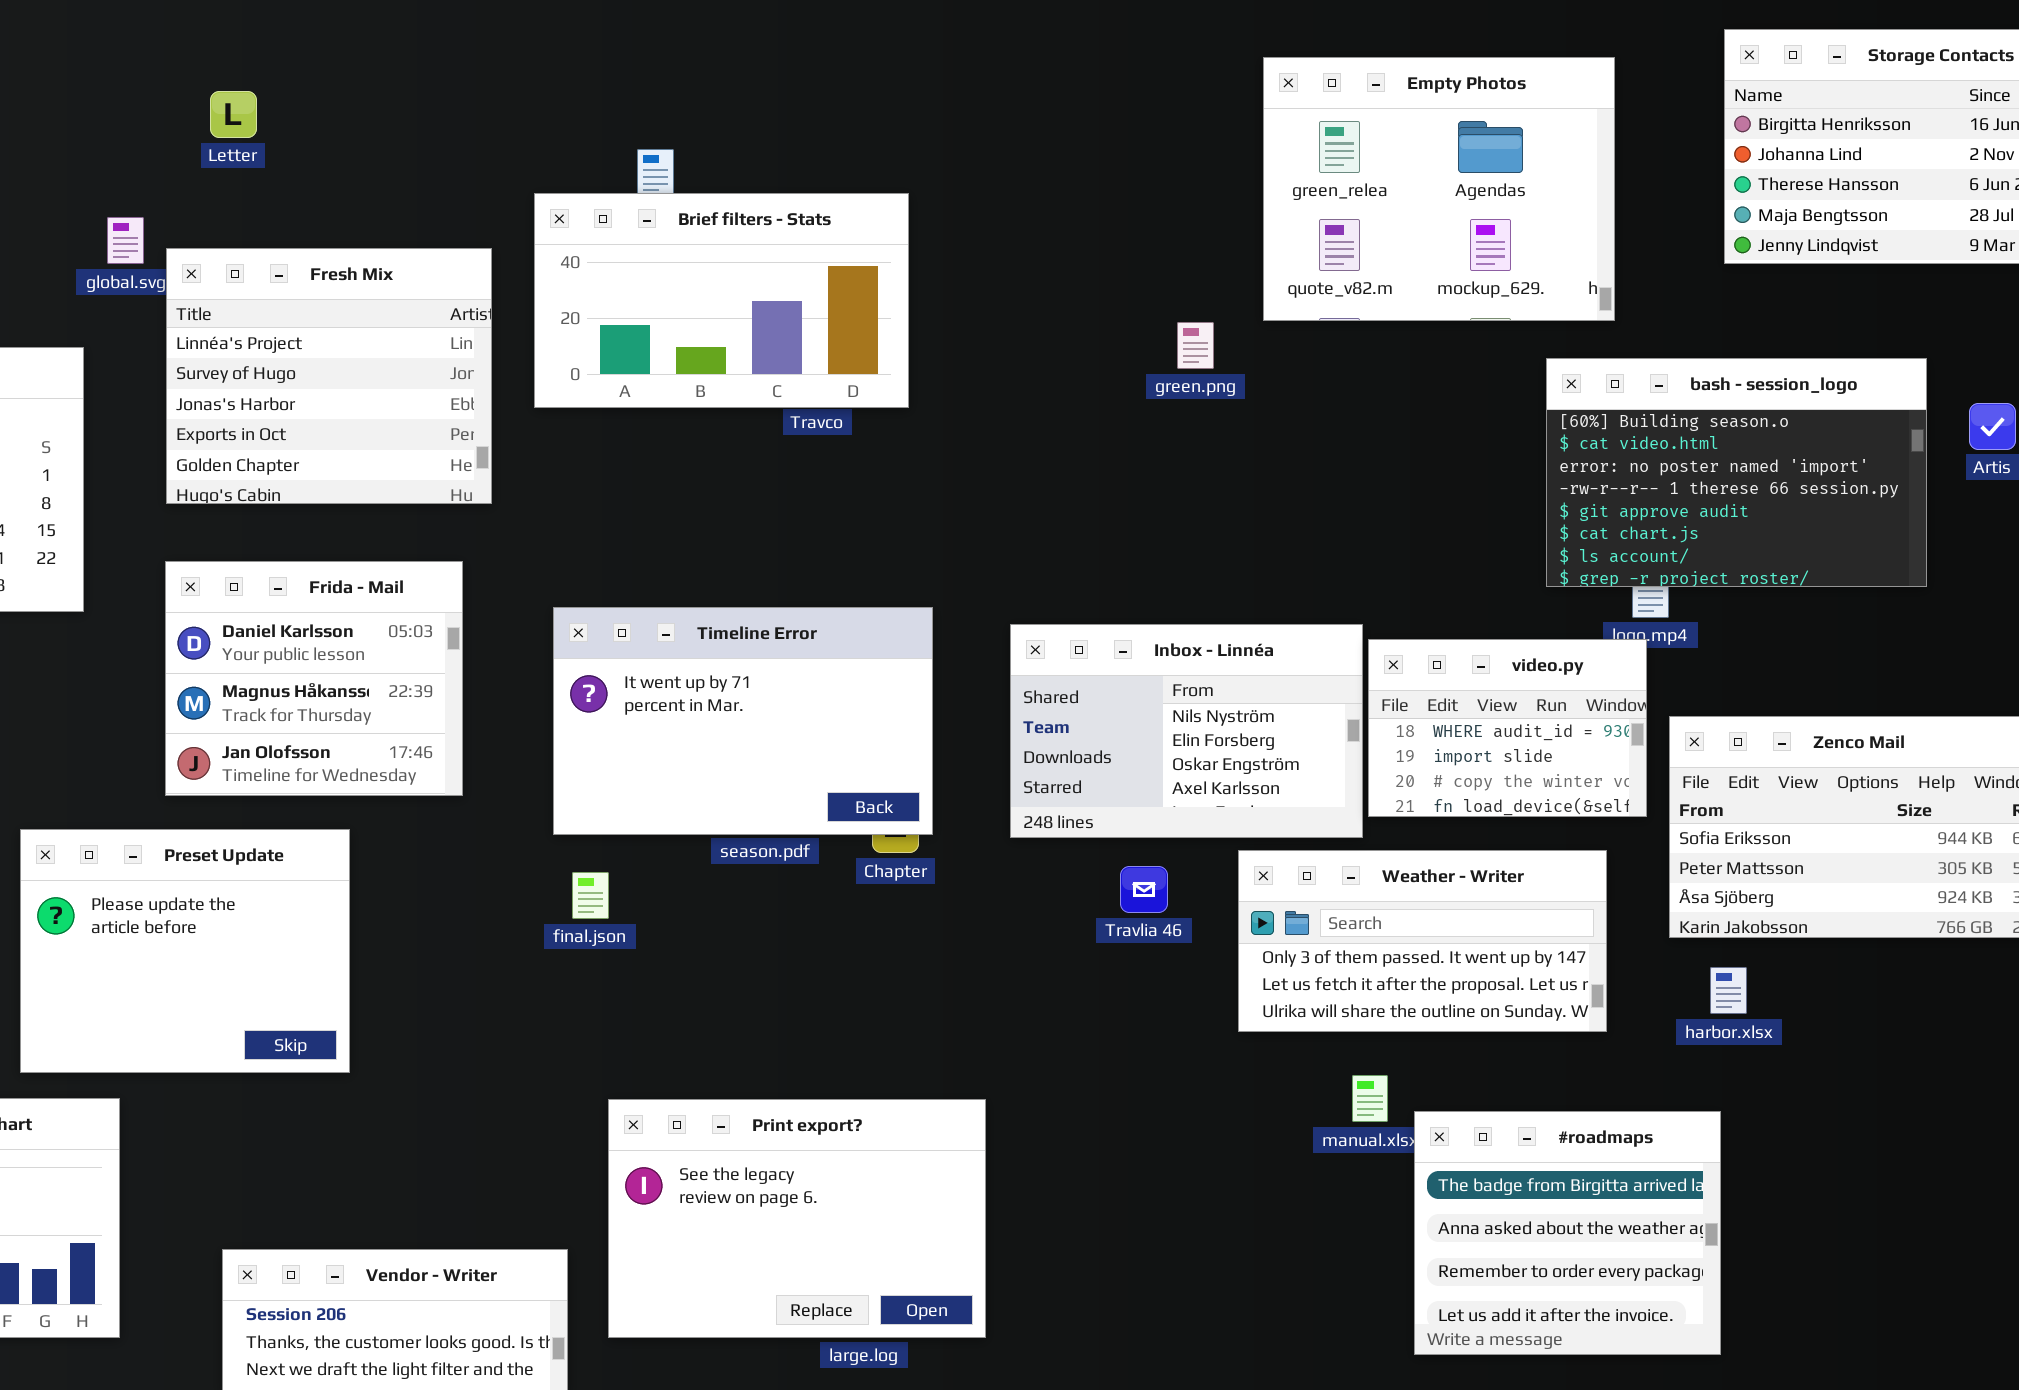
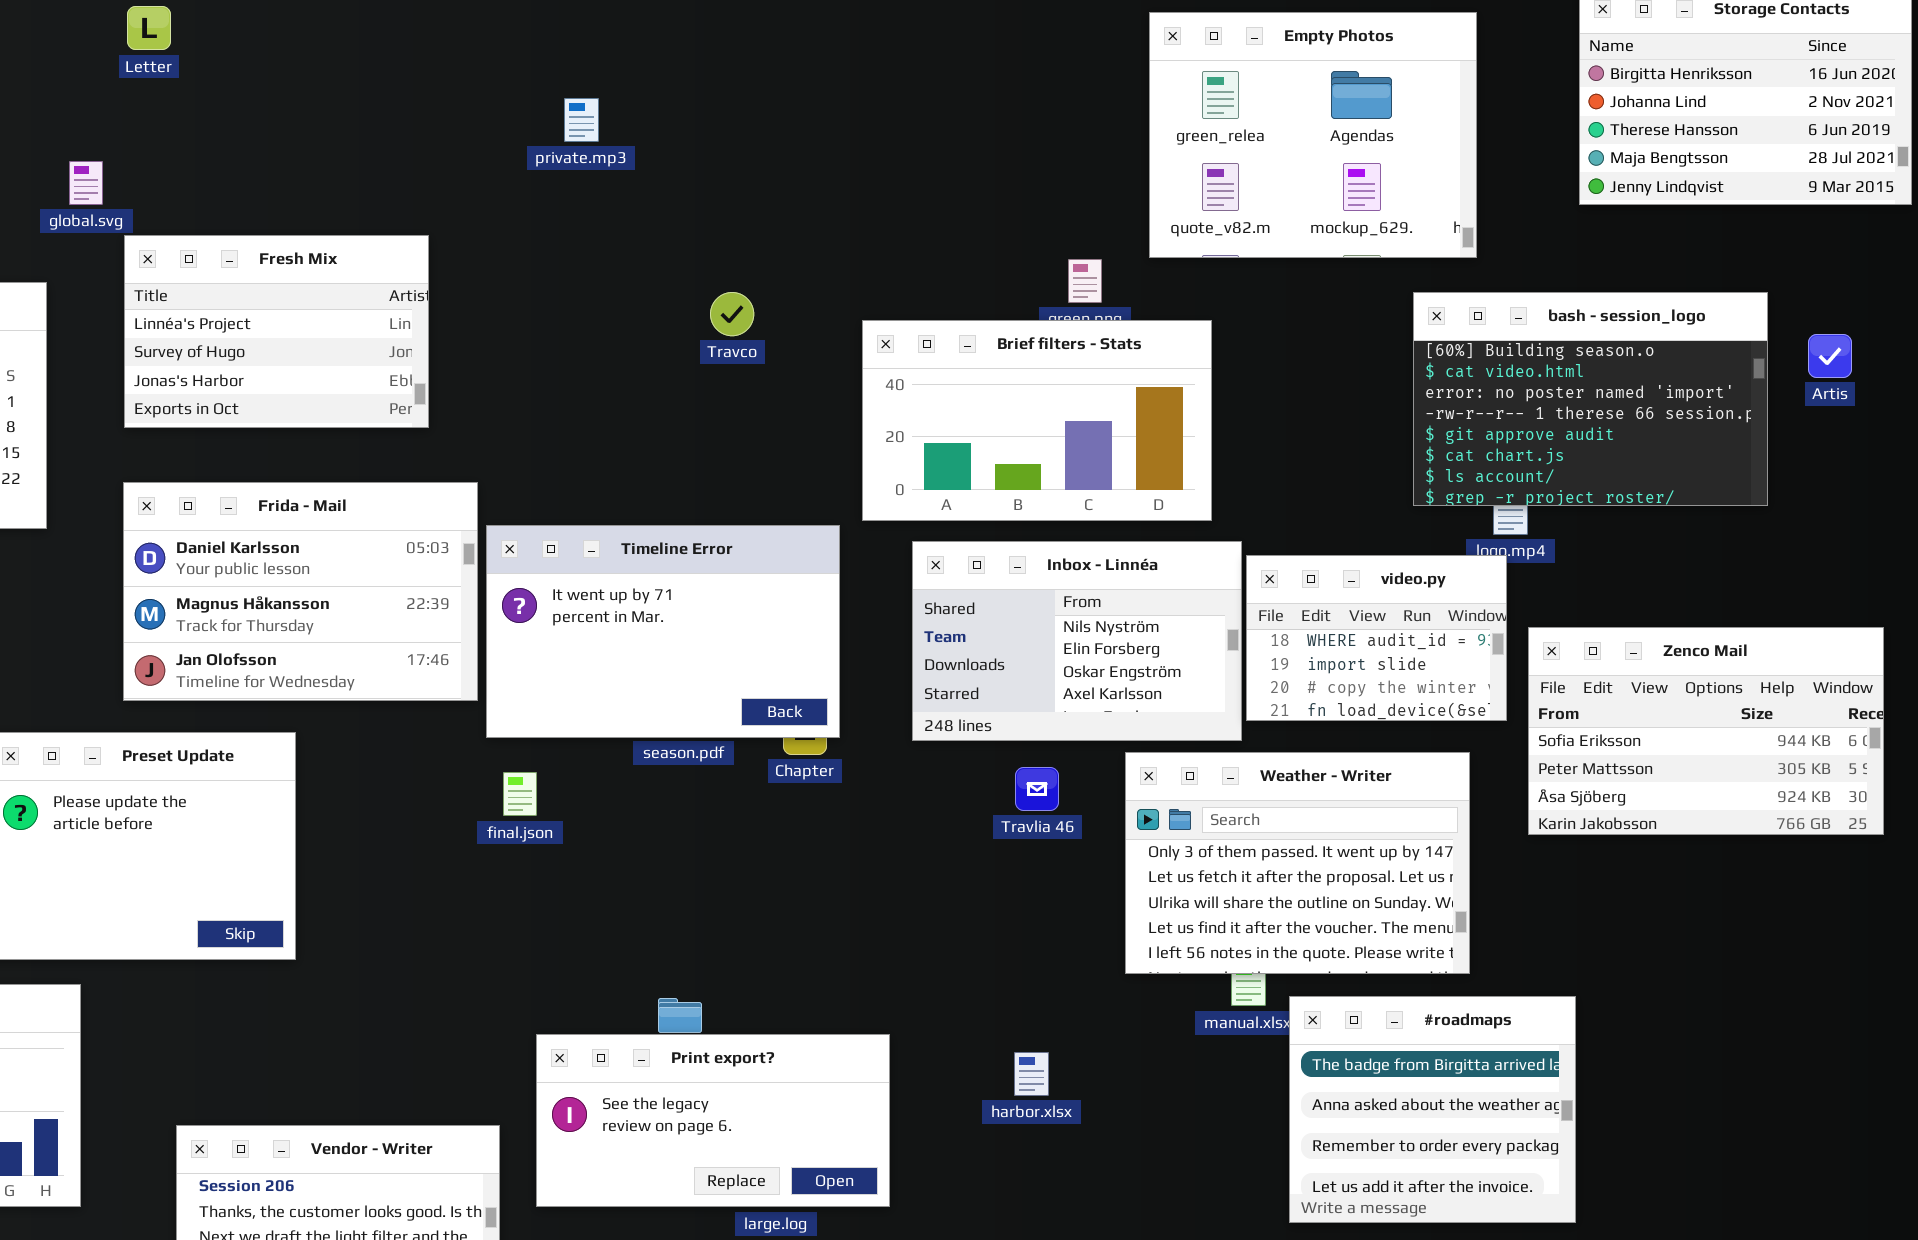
Letter: [210,91,257,138] -> [127,6,171,50], moved
Brief filters - Stats: [534,193,909,408] -> [862,320,1212,521], moved
Fresh Mix: [166,248,492,504] -> [124,235,429,428], resized
Frida - Mail: [165,561,463,796] -> [123,482,478,701], resized
Weather - Writer: [1238,850,1607,1032] -> [1125,752,1470,974], resized
harbor.xlsx: [1710,967,1747,1014] -> [1014,1052,1049,1096], moved
Print export?: [608,1099,986,1338] -> [536,1034,890,1207], resized

